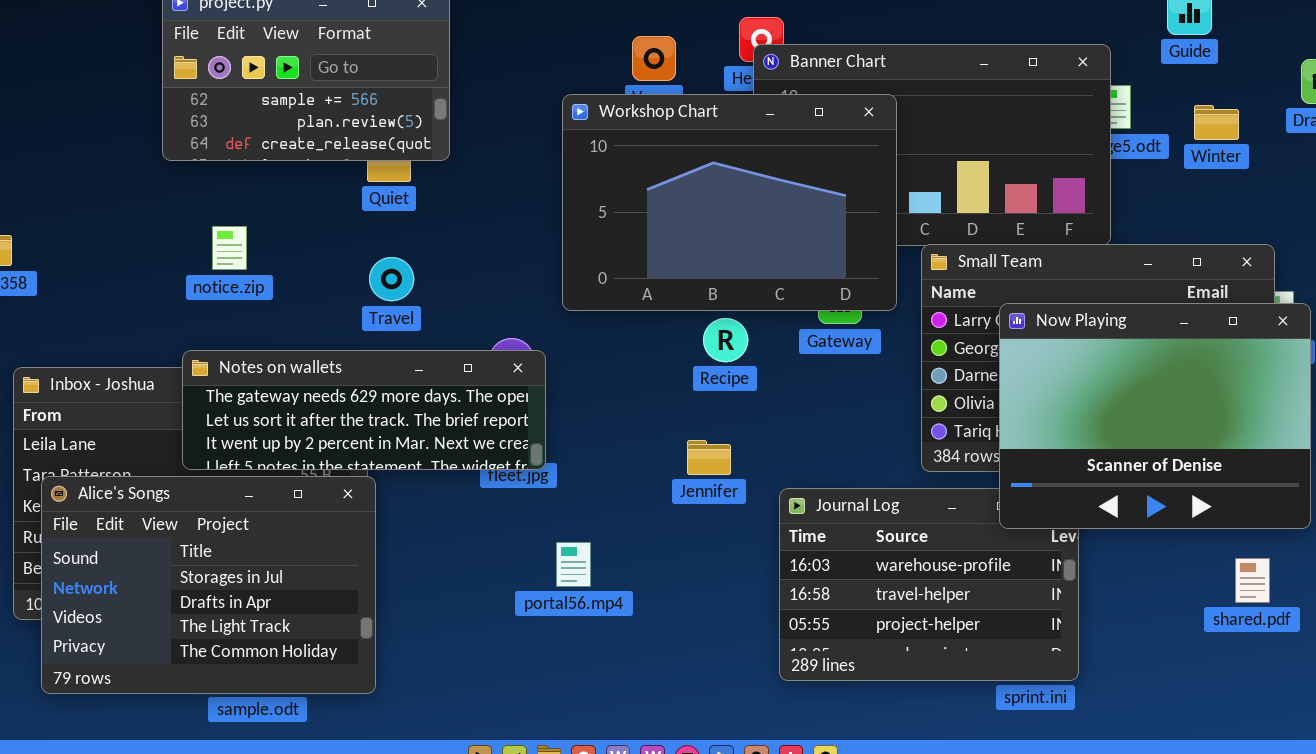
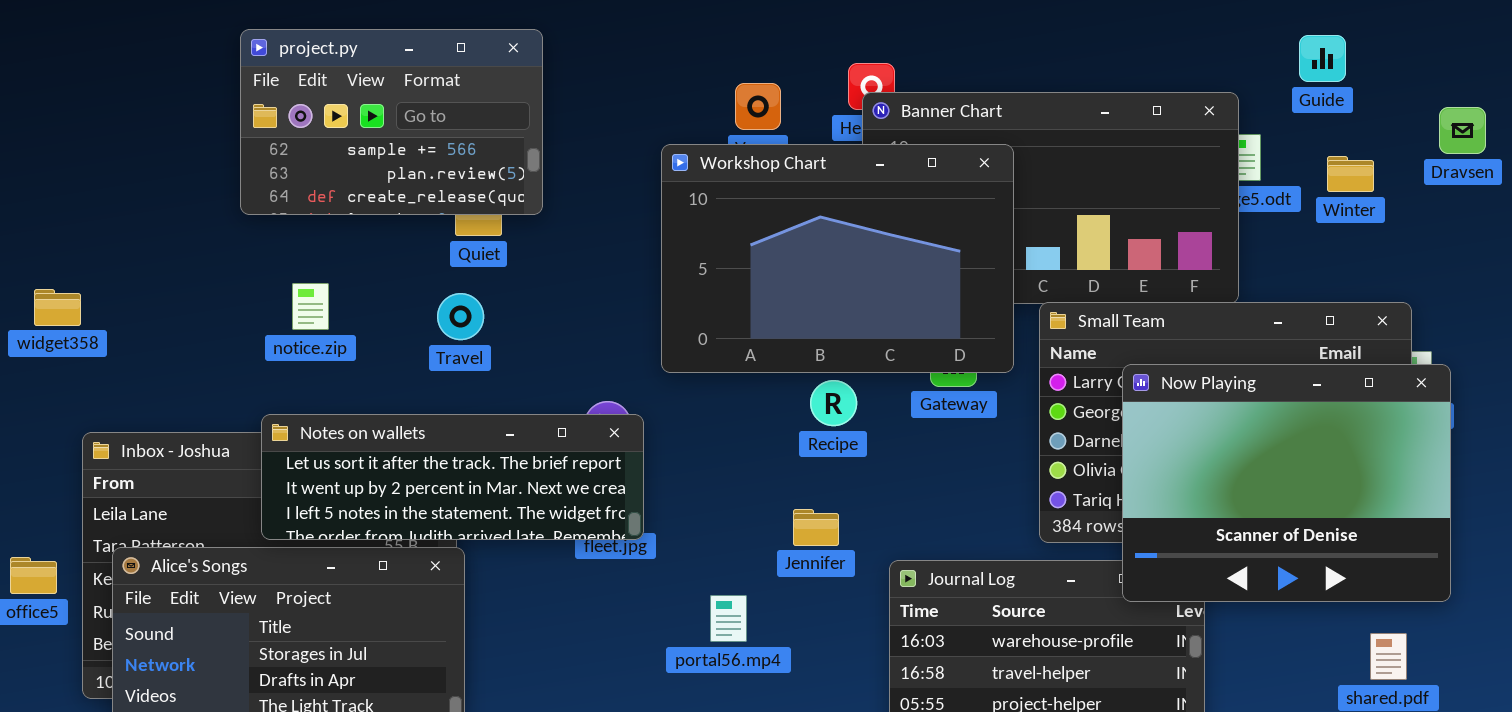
Travel: [369,257,414,301] -> [437,293,484,340], moved
Notes on wallets: [182,350,546,470] -> [261,414,644,540], scrolled down 1 row
portal56.mp4: [556,542,591,587] -> [710,595,747,642], moved

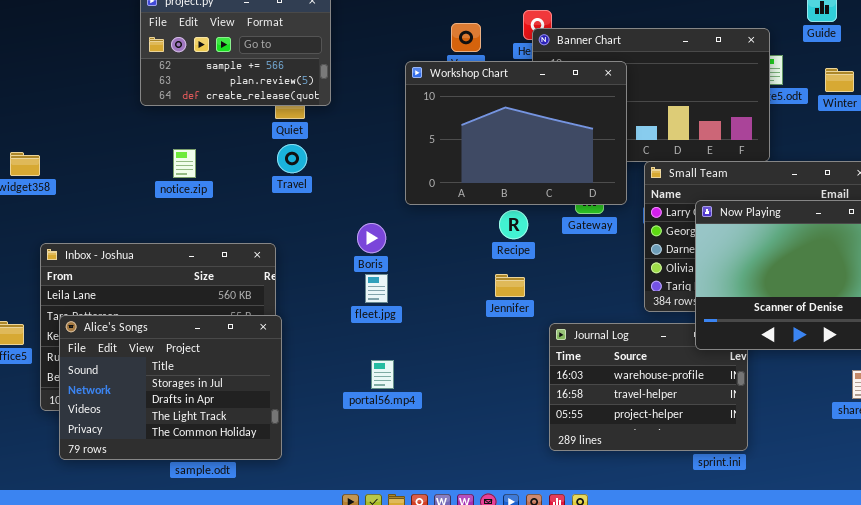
Travel: [437,293,484,340] -> [277,144,307,173], moved
Notes on wallets: [261,414,644,540] -> none, closed
Jennifer: [793,509,839,546] -> [495,274,525,297], moved
portal56.mp4: [710,595,747,642] -> [371,360,394,389], moved

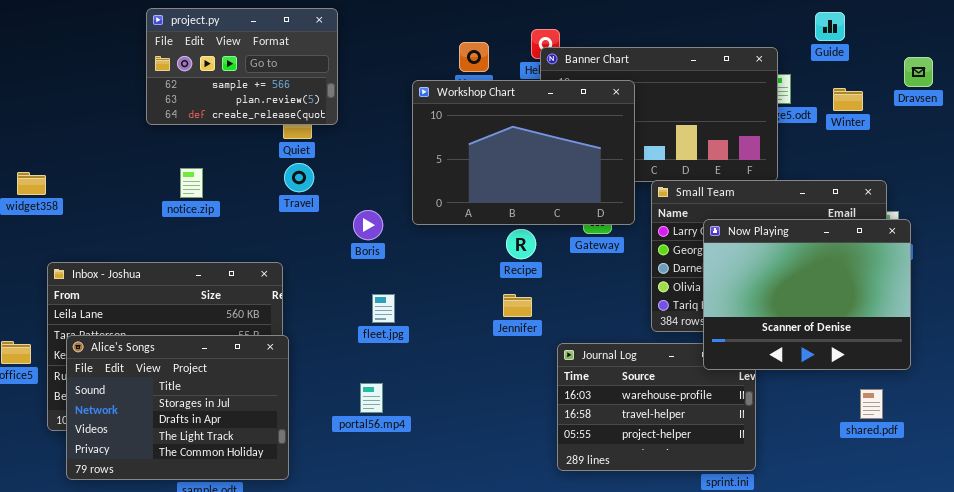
Boris: [357,223,386,253] -> [353,210,383,240], moved
portal56.mp4: [371,360,394,389] -> [360,383,383,413], moved

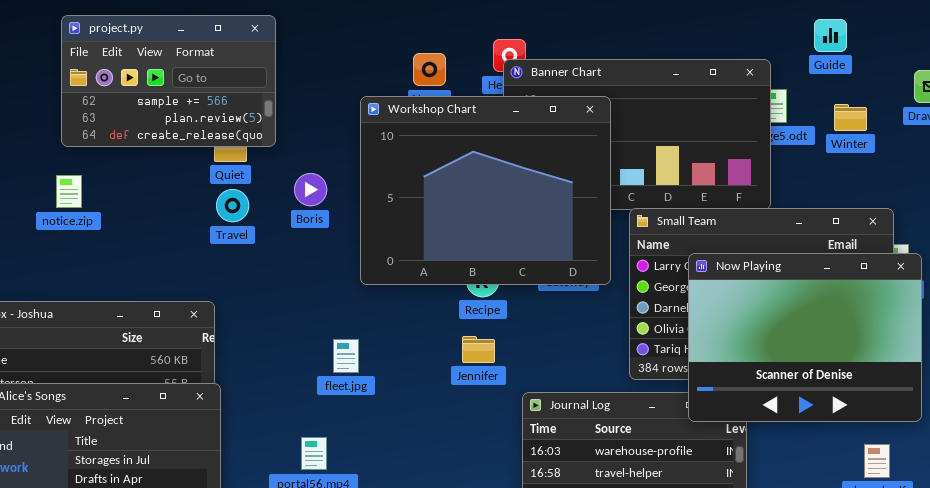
Workshop Chart: [412,80,635,225] -> [360,96,611,285], resized
notice.zip: [180,168,203,198] -> [56,175,82,208], moved
Boris: [353,210,383,240] -> [294,173,327,206], moved
fleet.jpg: [372,294,395,323] -> [333,339,359,373], moved

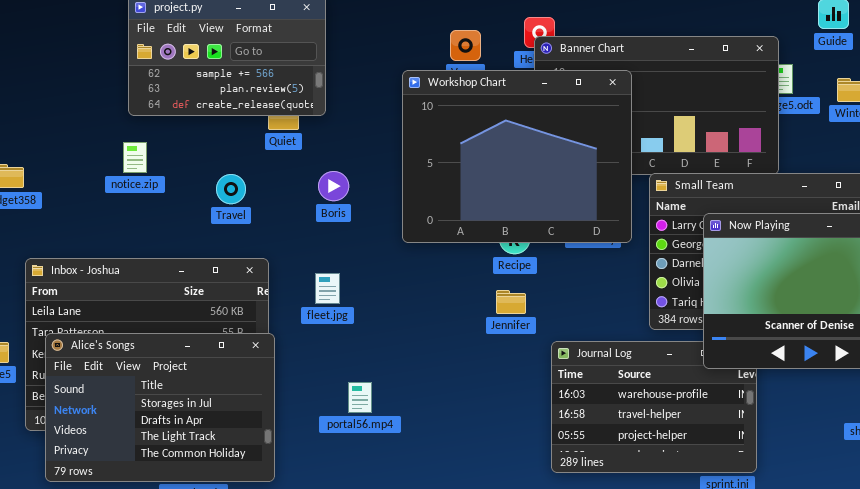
Boris: [294,173,327,206] -> [318,171,349,201], moved
Travel: [216,189,249,222] -> [216,174,246,204], moved
fleet.jpg: [333,339,359,373] -> [315,273,340,304], moved

